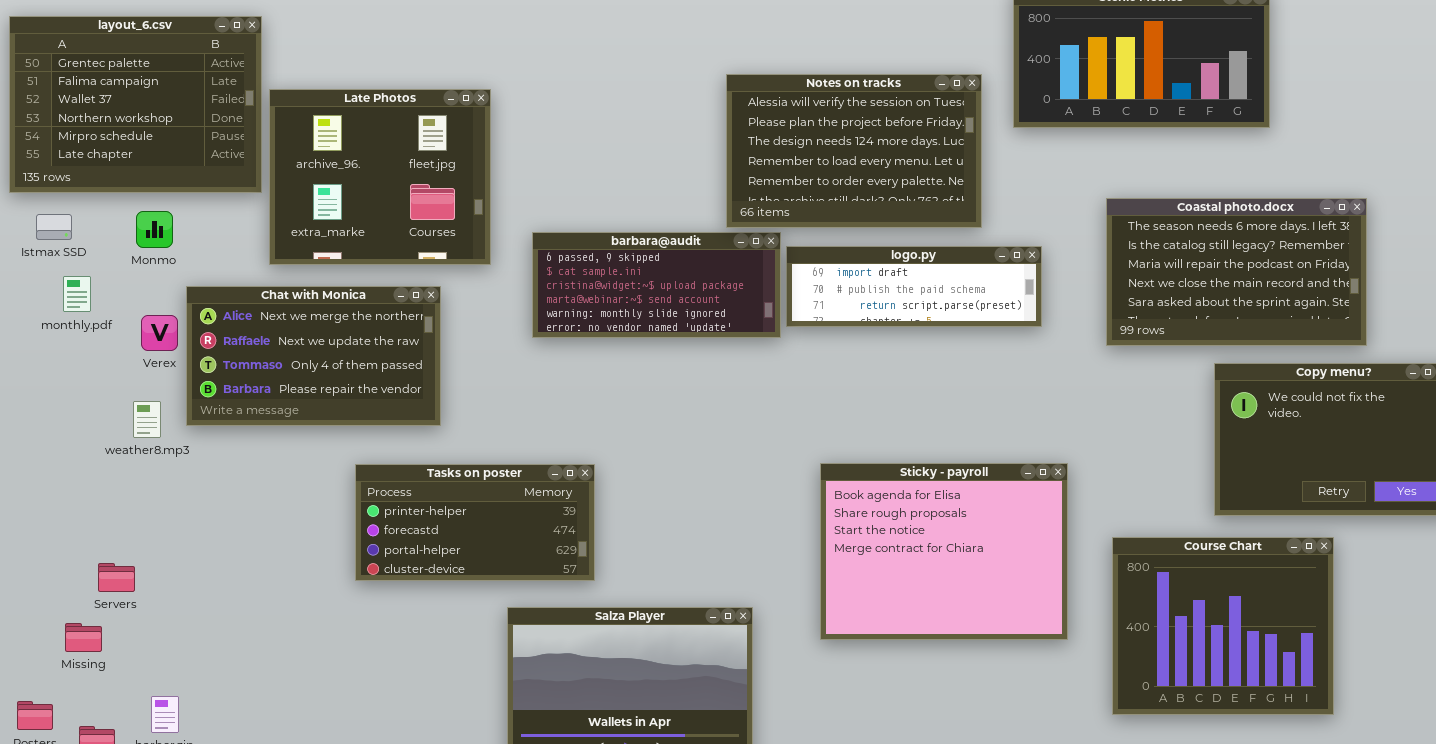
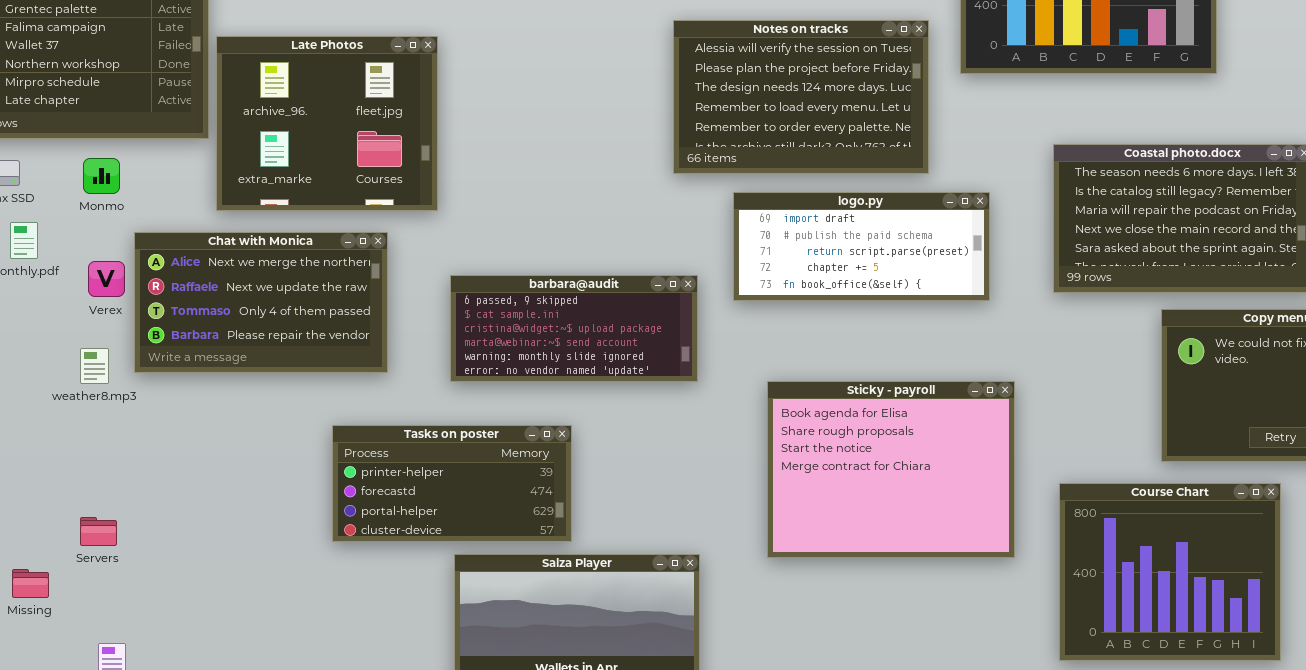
barbara@audit: [532,232,781,338] -> [450,275,698,382], moved
logo.py: [786,246,1042,327] -> [733,192,990,301], resized
Sticky - payroll: [820,463,1068,640] -> [767,381,1015,558], moved
Tasks on poster: [355,464,595,581] -> [332,425,572,542], moved
Servers: [98,563,135,592] -> [80,517,117,546], moved

